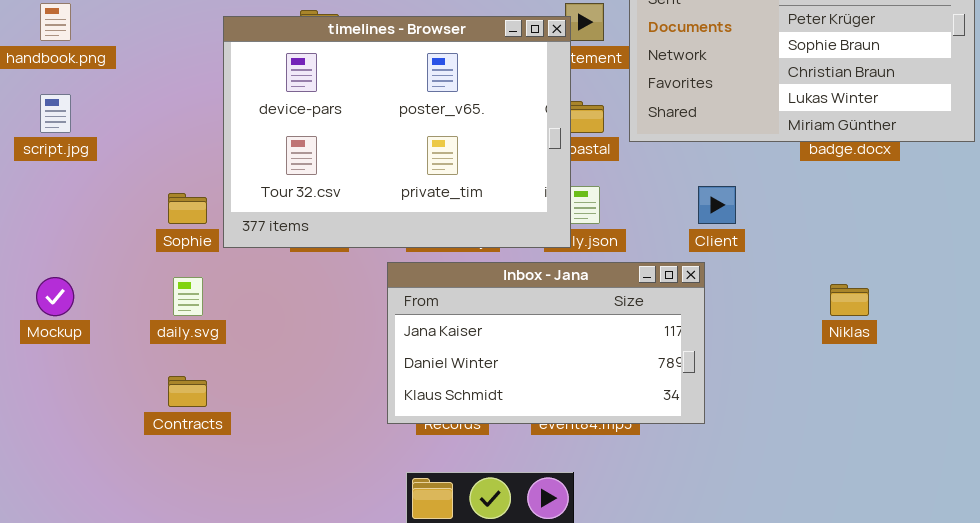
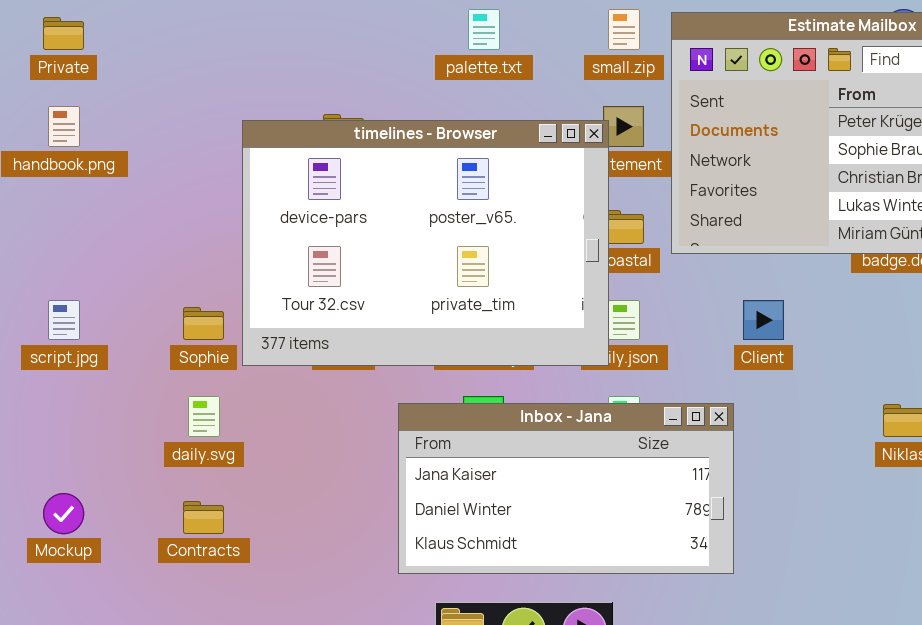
script.jpg: [40,94,71,133] -> [48,300,80,340], moved
Inbox - Jana: [387,262,705,424] -> [398,403,734,574], moved
Mockup: [36,277,74,316] -> [43,493,84,534], moved

